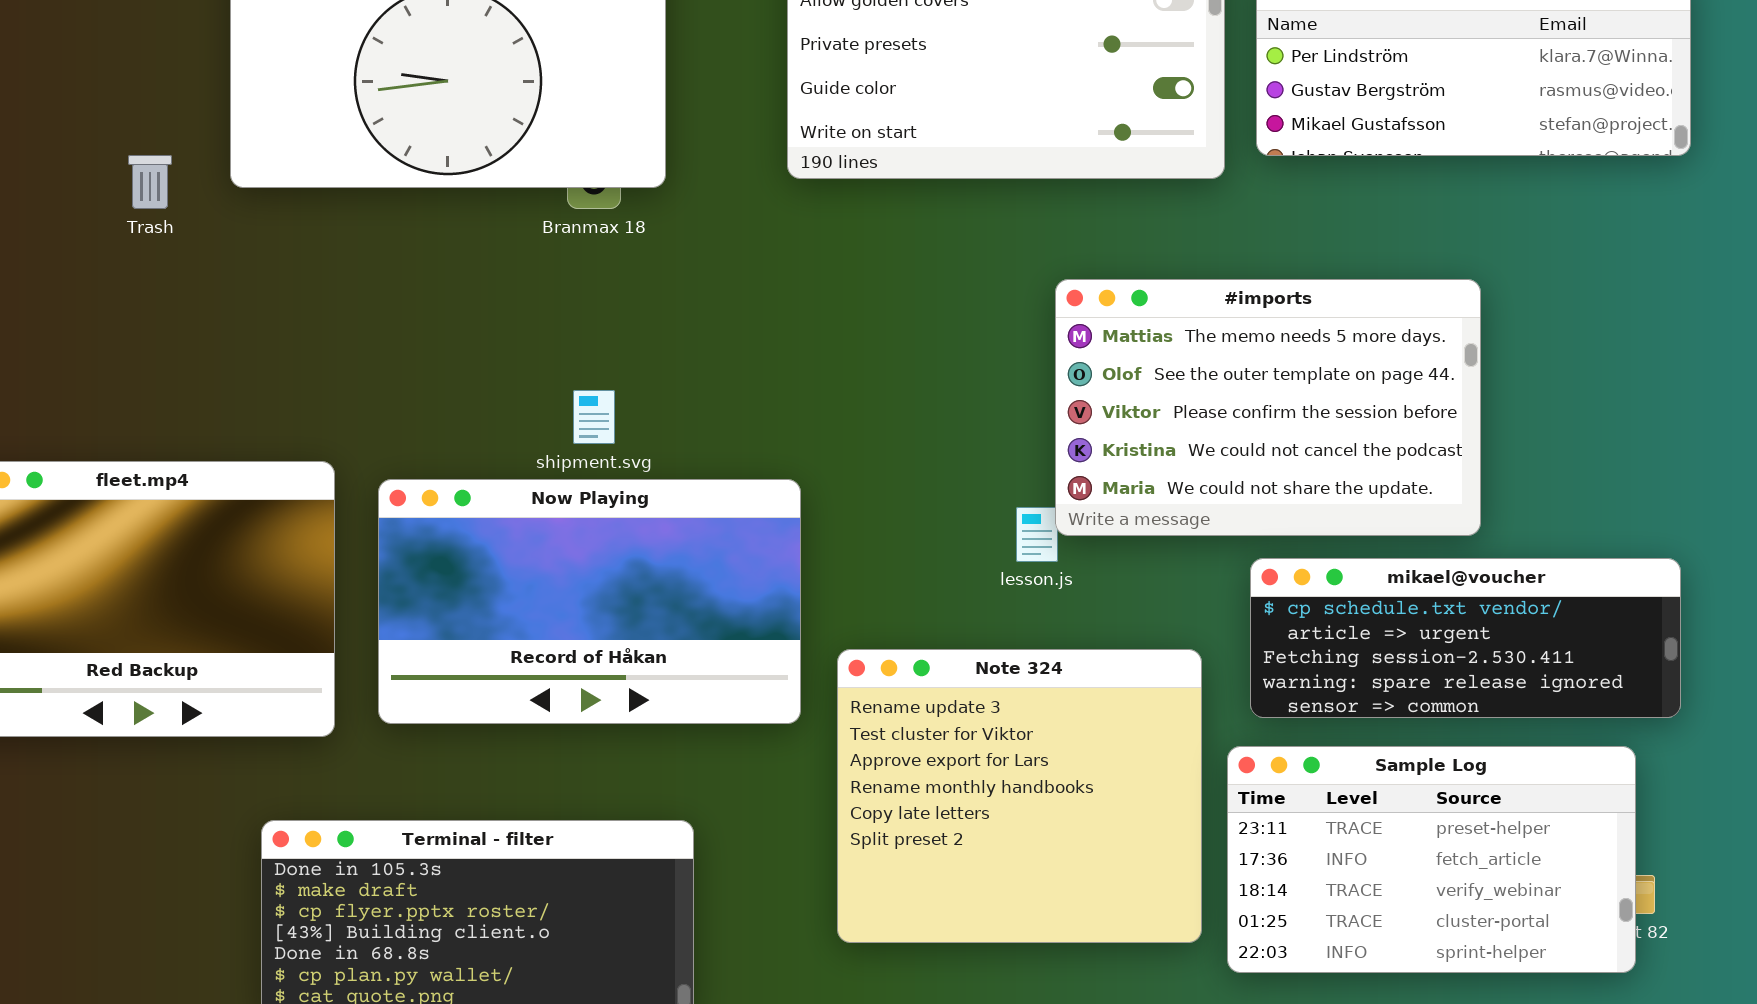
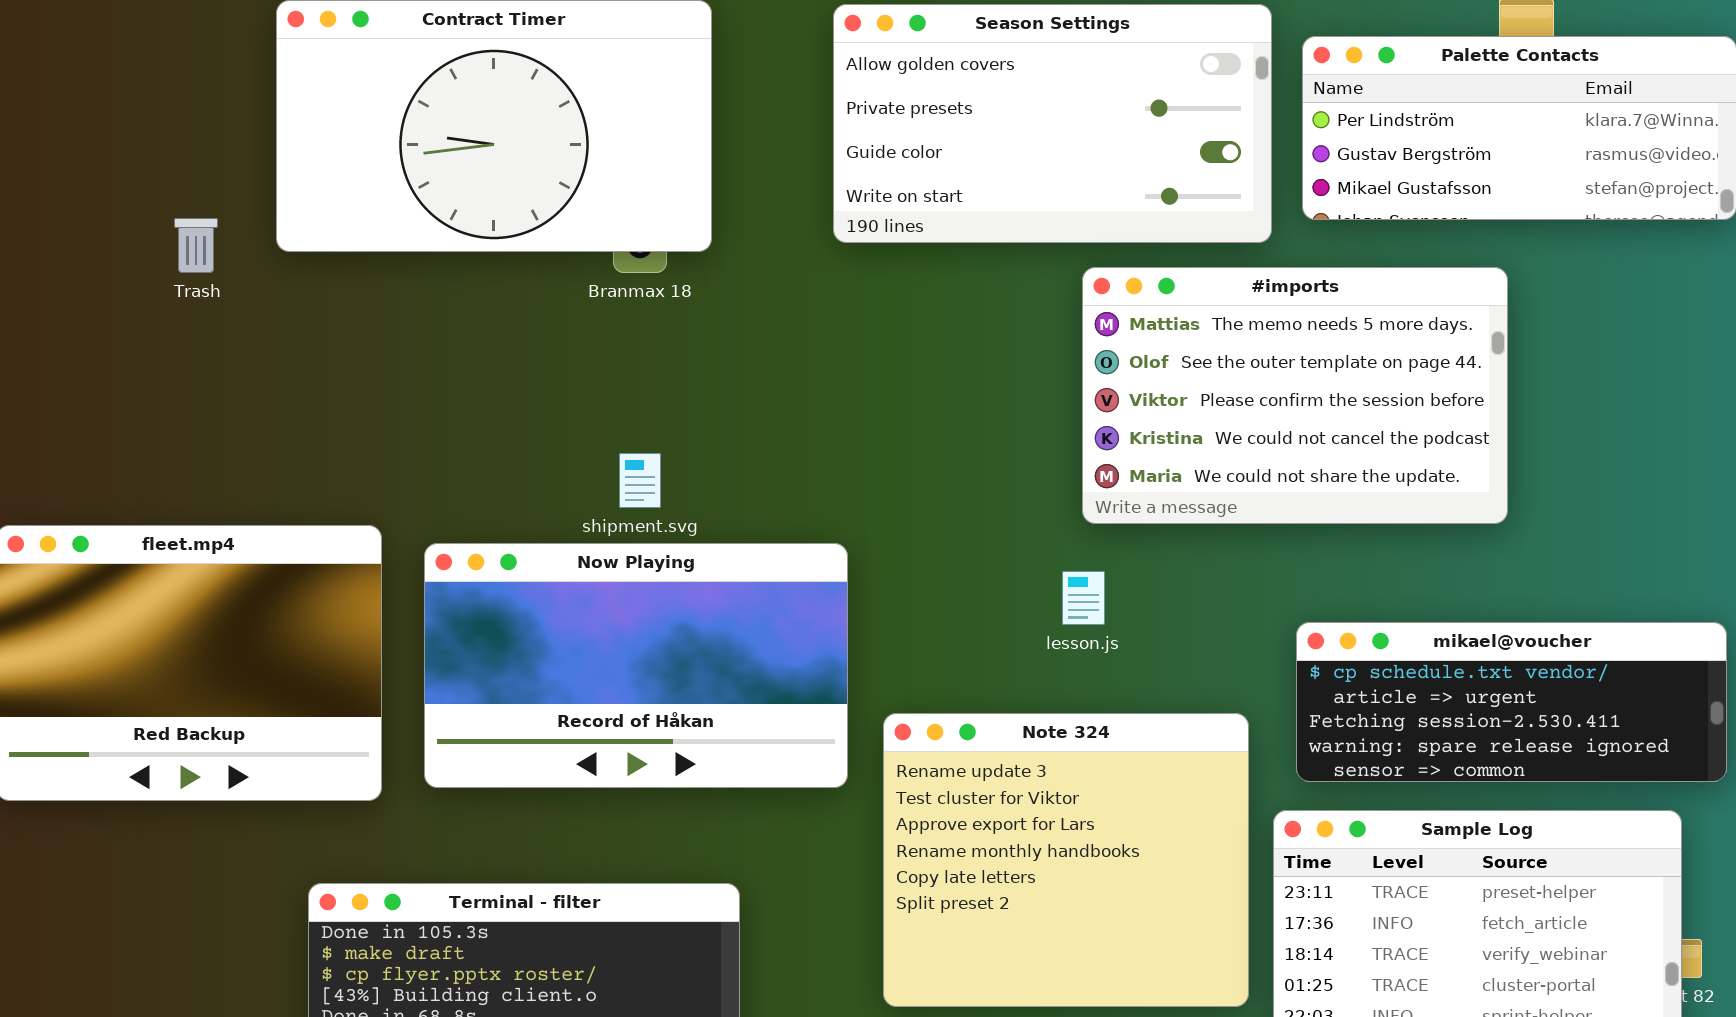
#imports: [1055,279,1481,536] -> [1082,267,1508,524], moved

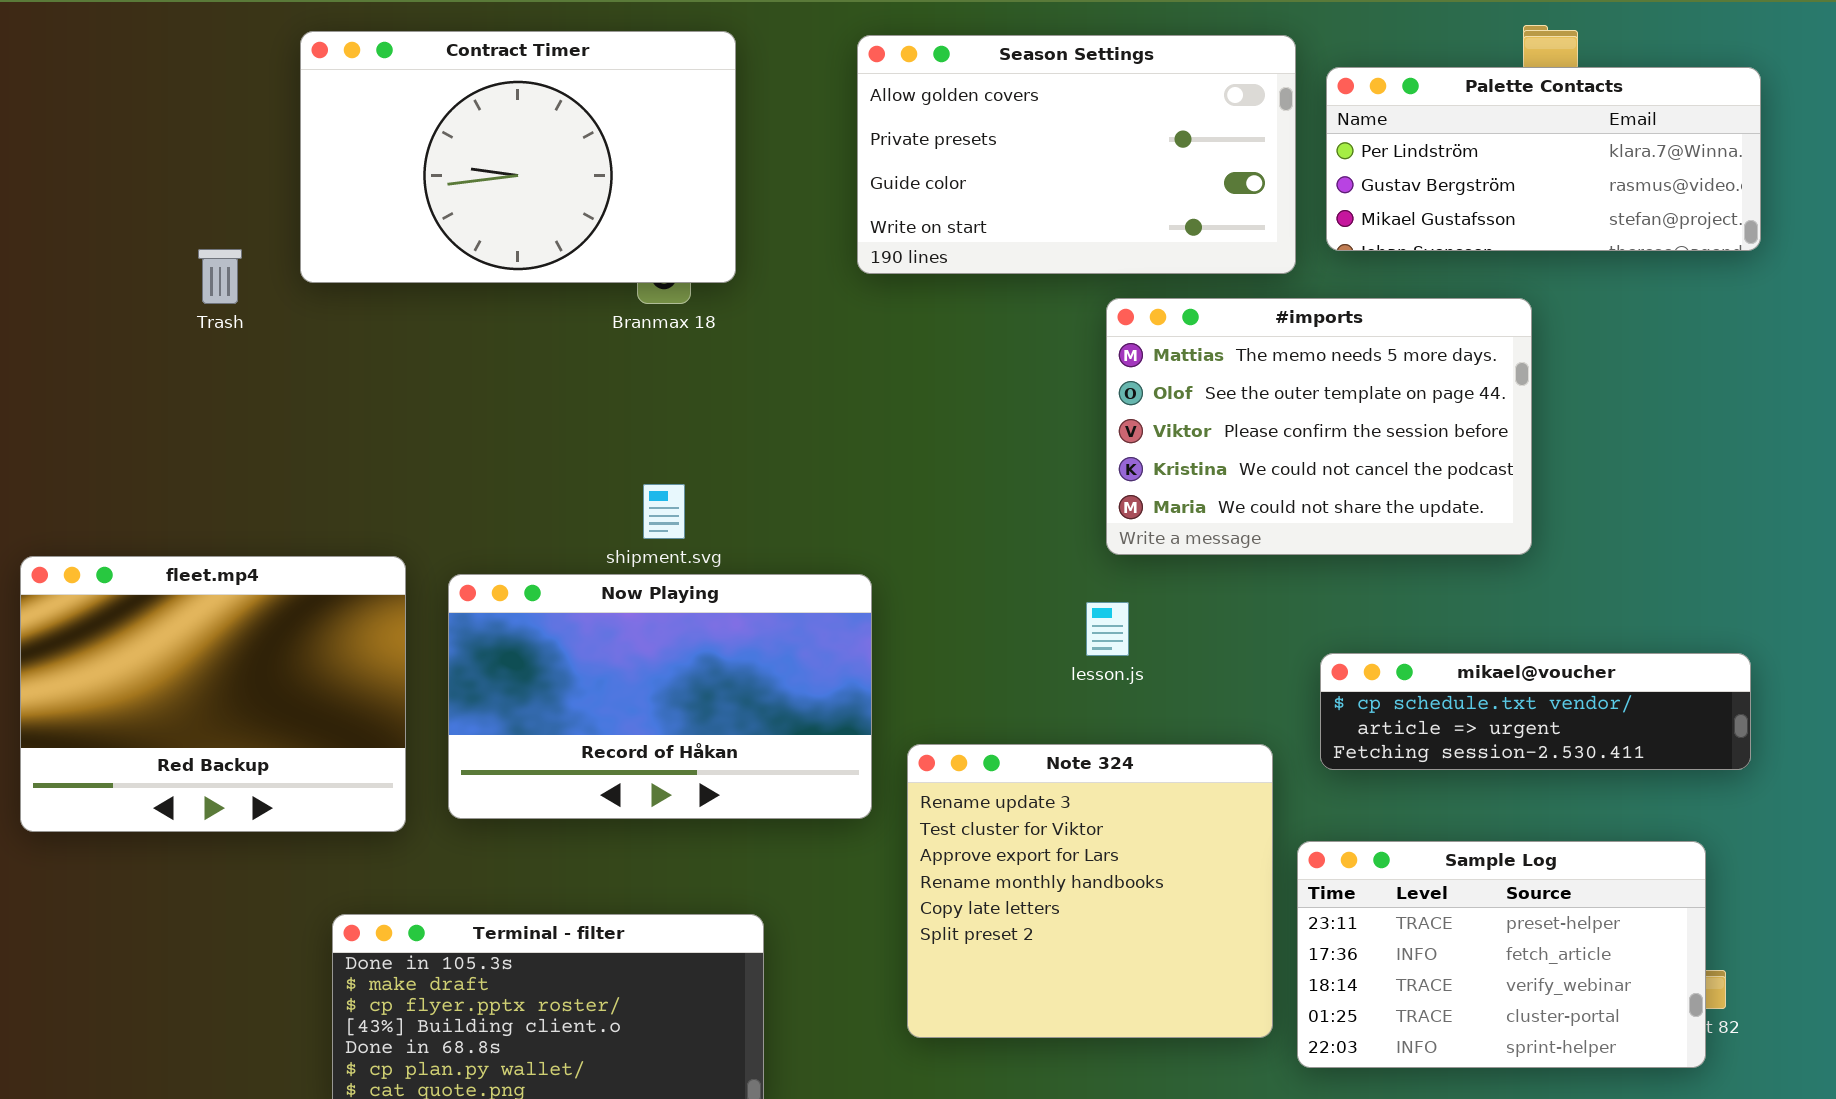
mikael@voucher: [1296,622,1727,782] -> [1320,653,1751,770], resized

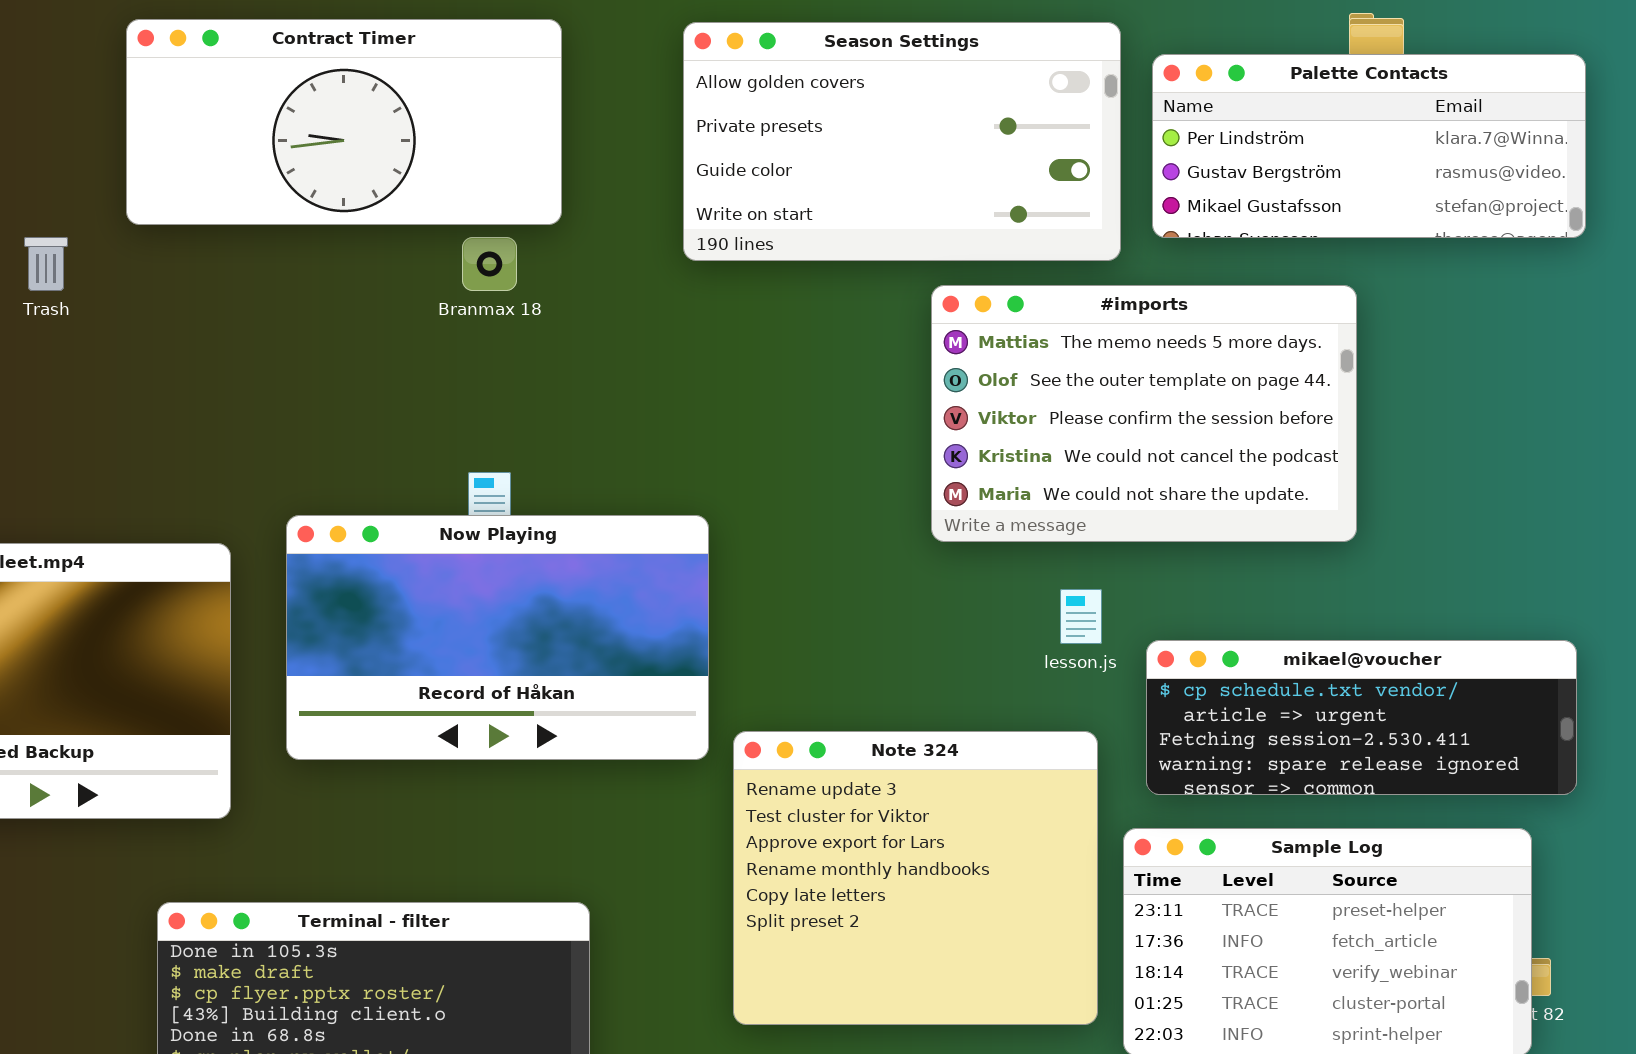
Contract Timer: [300,31,736,283] -> [126,19,562,225], resized
Now Playing: [448,574,872,819] -> [286,515,709,760], moved
lesson.js: [1086,602,1129,656] -> [1060,589,1102,644], moved
mikael@voucher: [1320,653,1751,770] -> [1146,640,1577,795], resized

